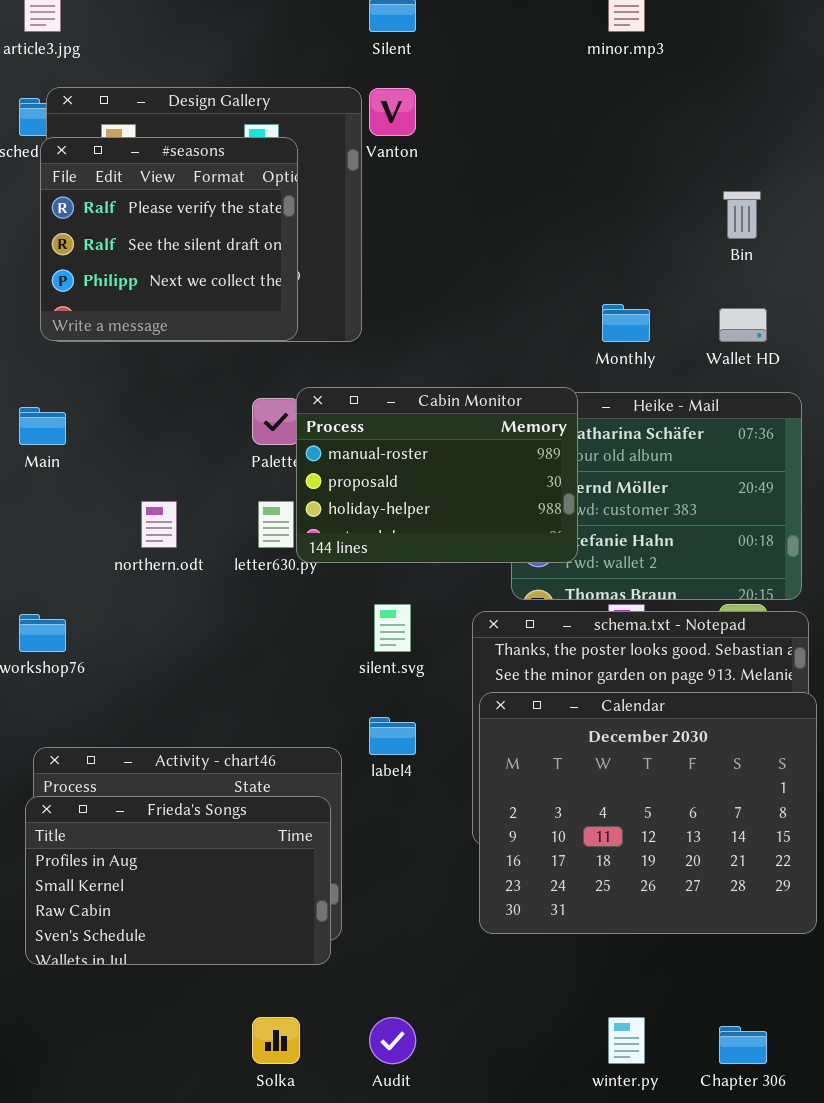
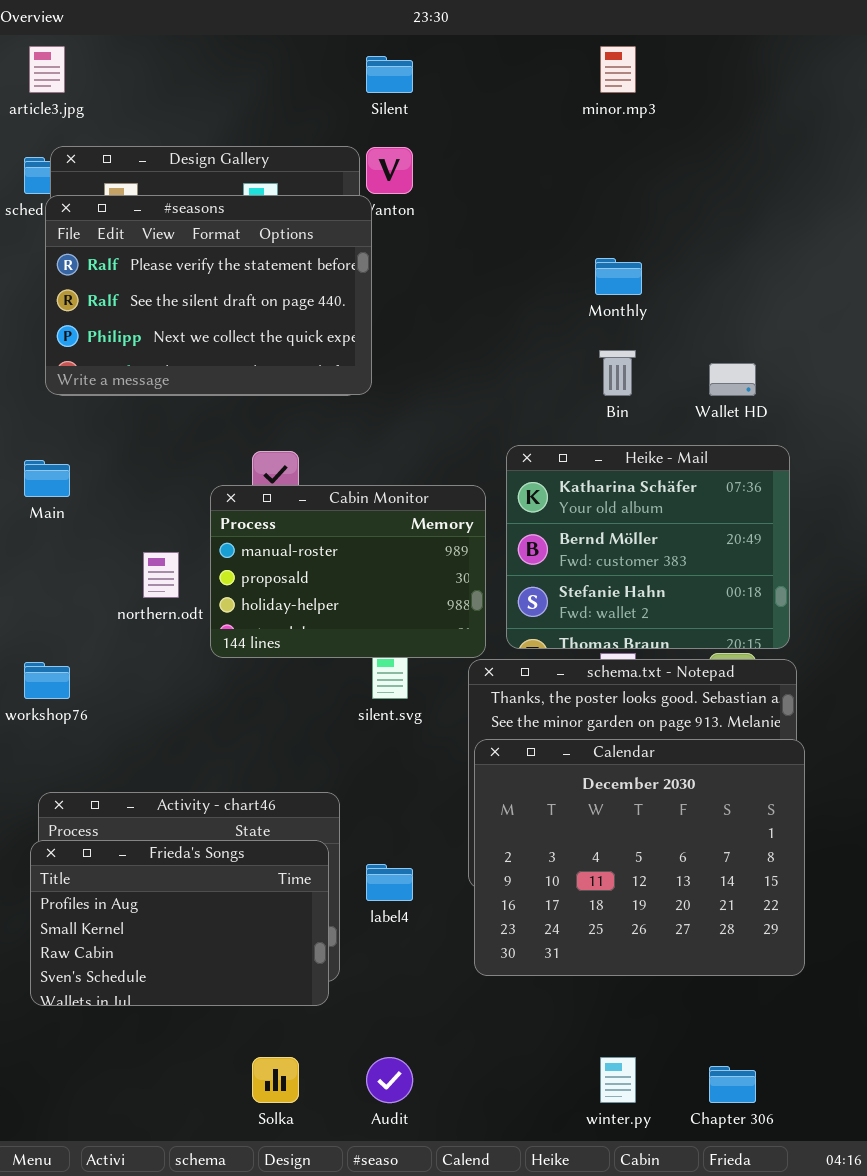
#seasons: [40,137,298,341] -> [45,195,372,395], resized
Bin: [723,191,761,239] -> [599,350,636,396], moved
Monthly: [602,304,650,342] -> [595,258,642,295], moved
Cabin Monitor: [296,387,578,563] -> [210,485,486,658], moved
label4: [369,717,416,755] -> [366,864,413,901], moved

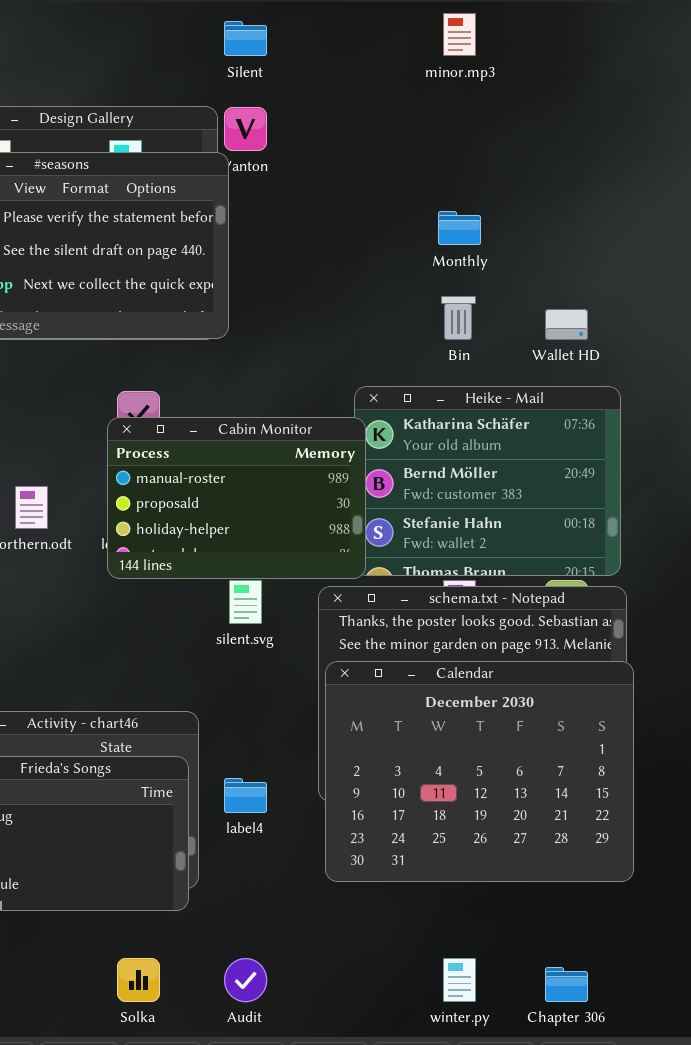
Cabin Monitor: [210,485,486,658] -> [107,417,366,579], moved

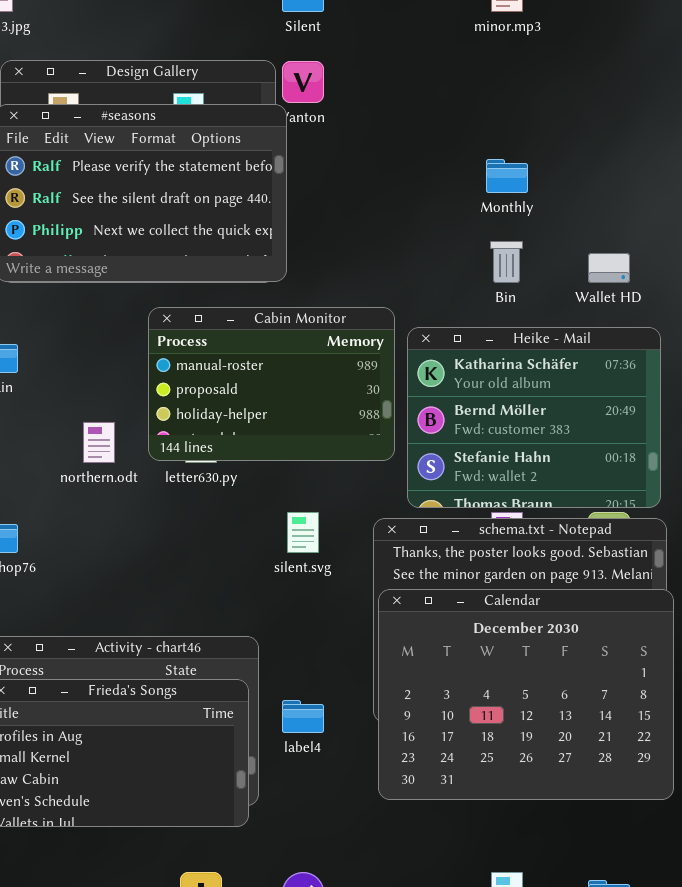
Cabin Monitor: [107,417,366,579] -> [148,307,395,461], moved

